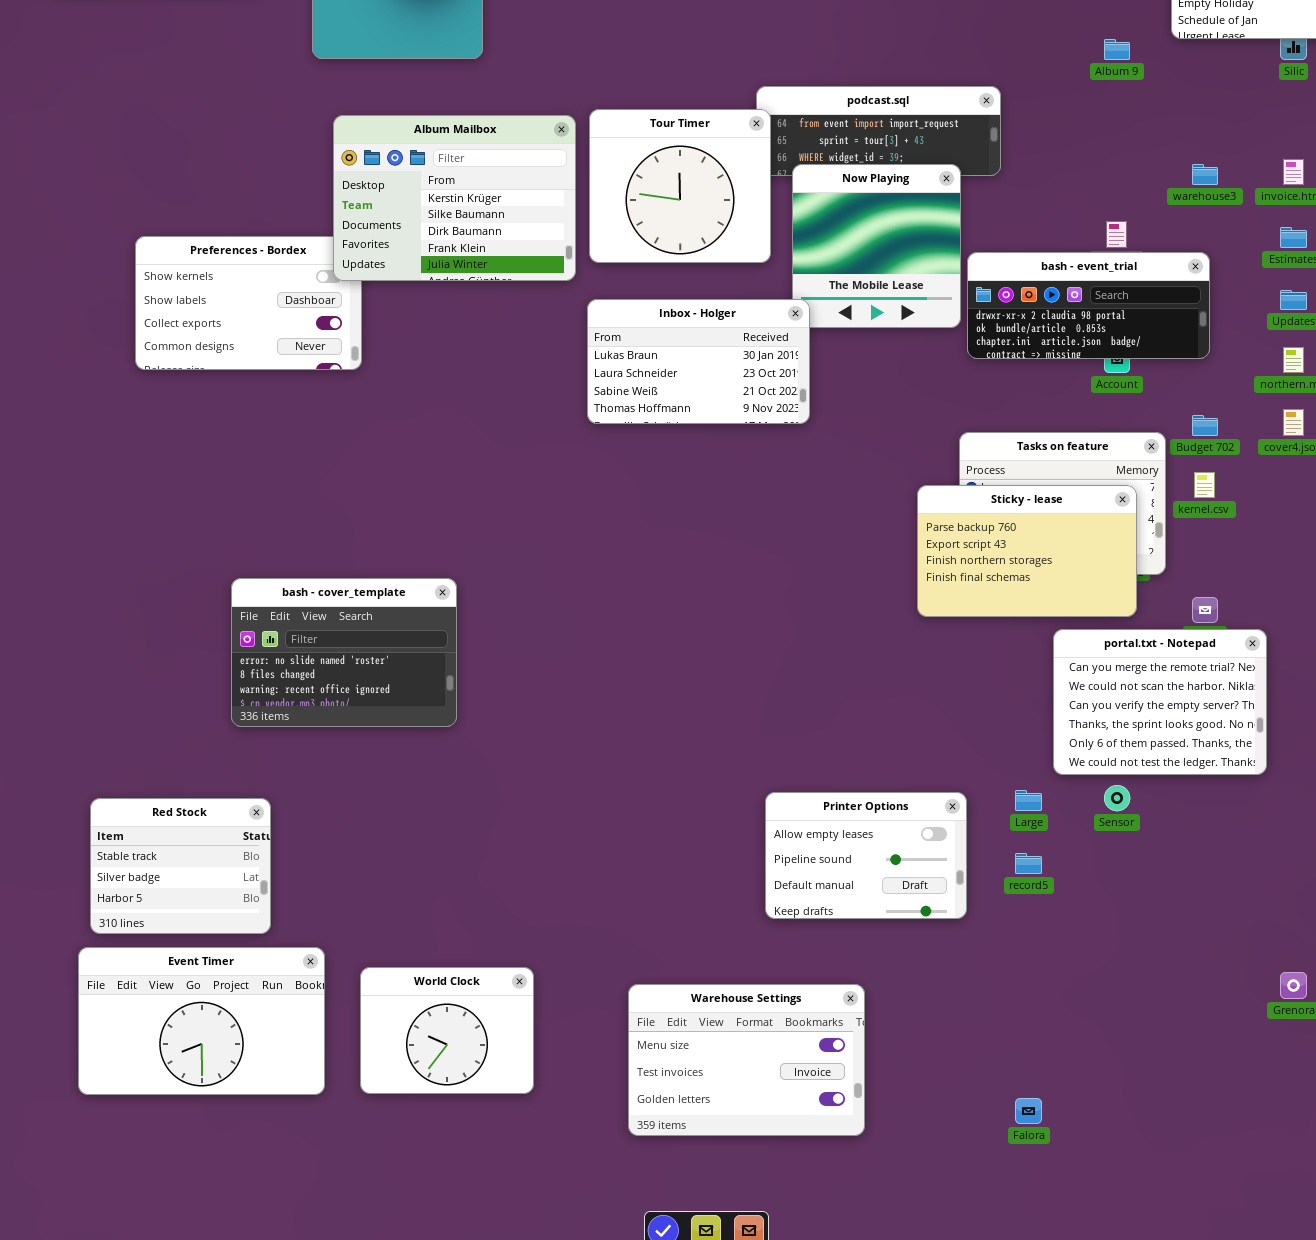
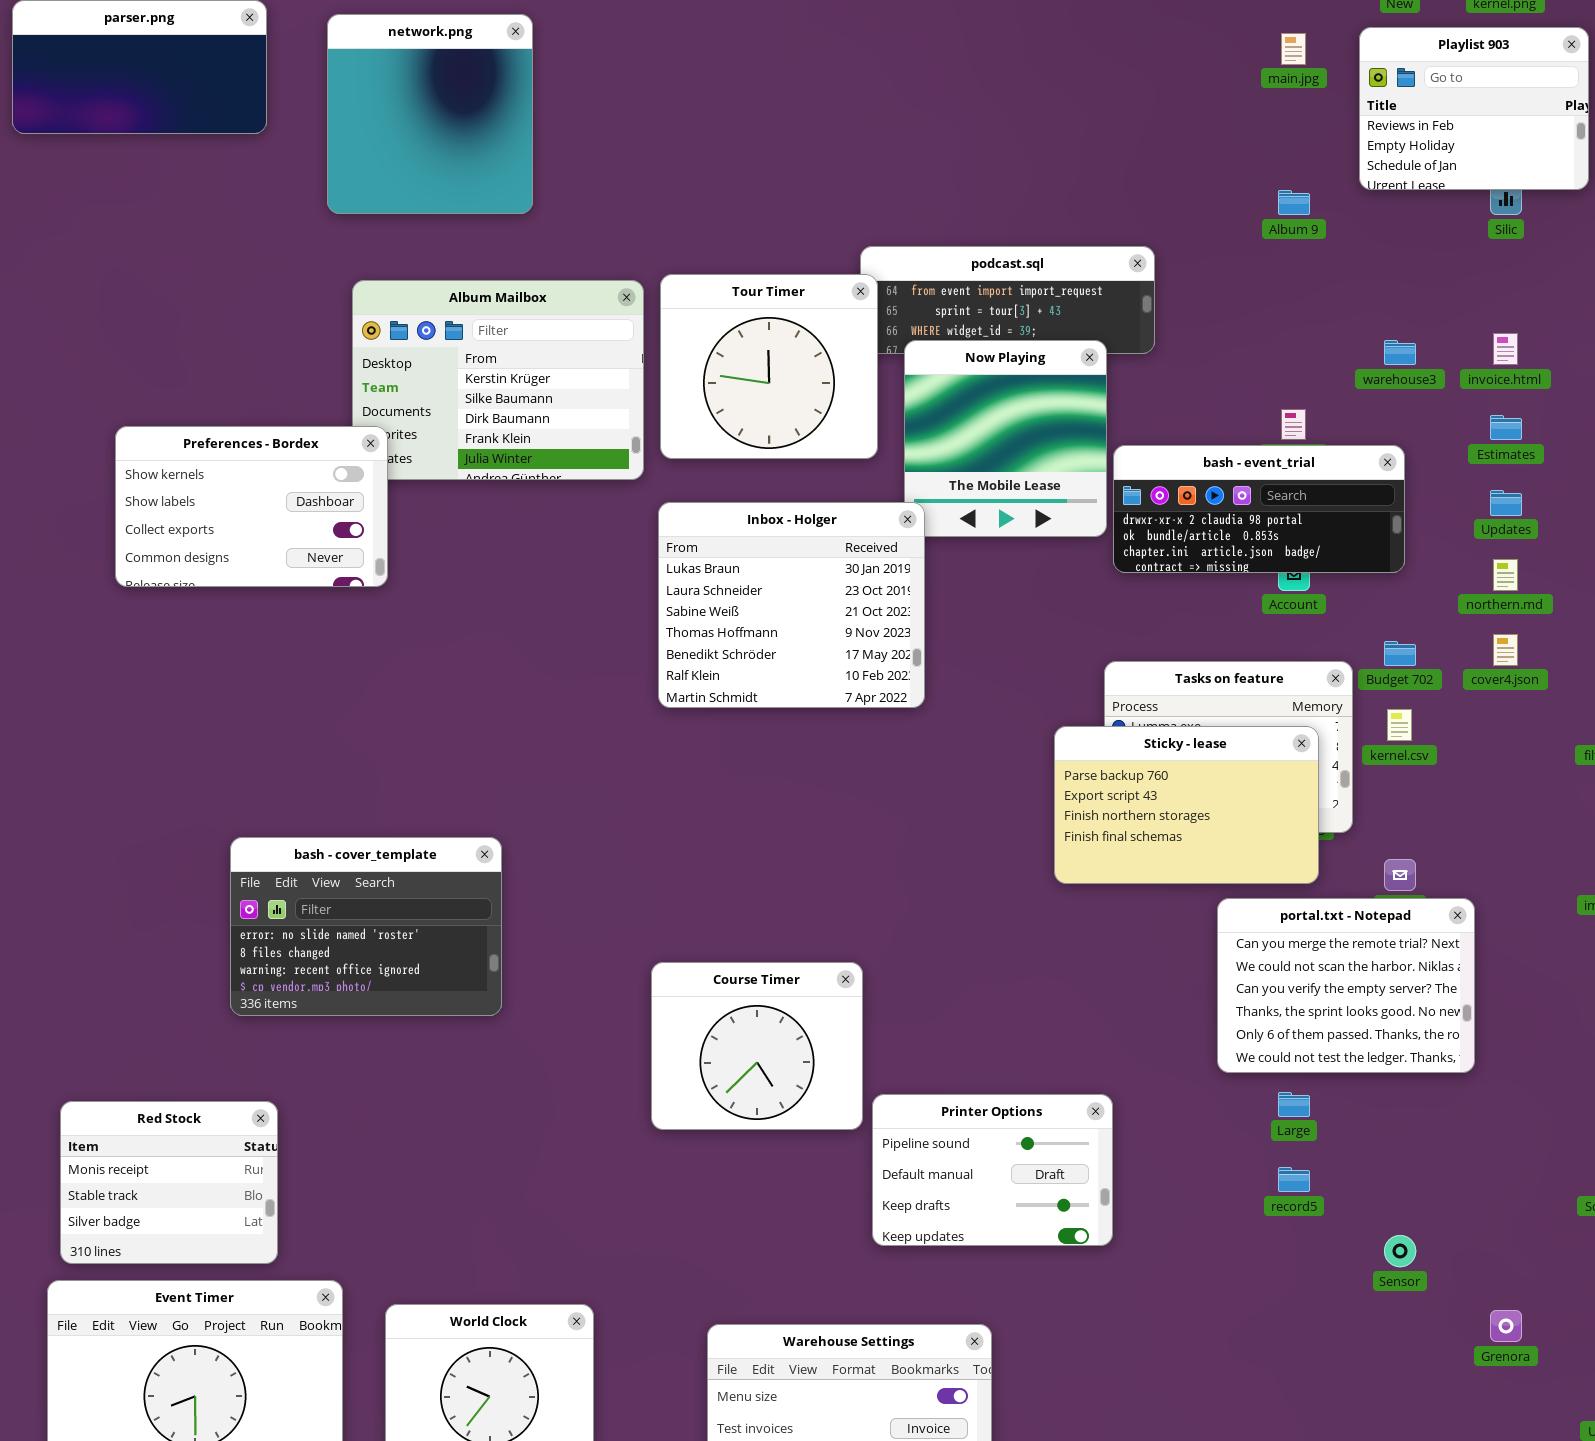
Preferences - Bordex: [135,236,362,370] -> [115,426,388,587], raised
Inbox - Holger: [587,299,810,424] -> [658,502,925,708], resized
Course Timer: none -> [651,962,863,1130], opened
Sensor: [1104,785,1130,811] -> [1384,1235,1416,1267], moved
Large: [1015,790,1042,811] -> [1278,1092,1310,1117], moved
Printer Options: [765,792,967,919] -> [872,1094,1113,1246], scrolled down 1 row
Red Stock: [90,798,271,934] -> [60,1101,278,1264], scrolled up 1 row
record5: [1015,853,1042,874] -> [1278,1167,1310,1192], moved

